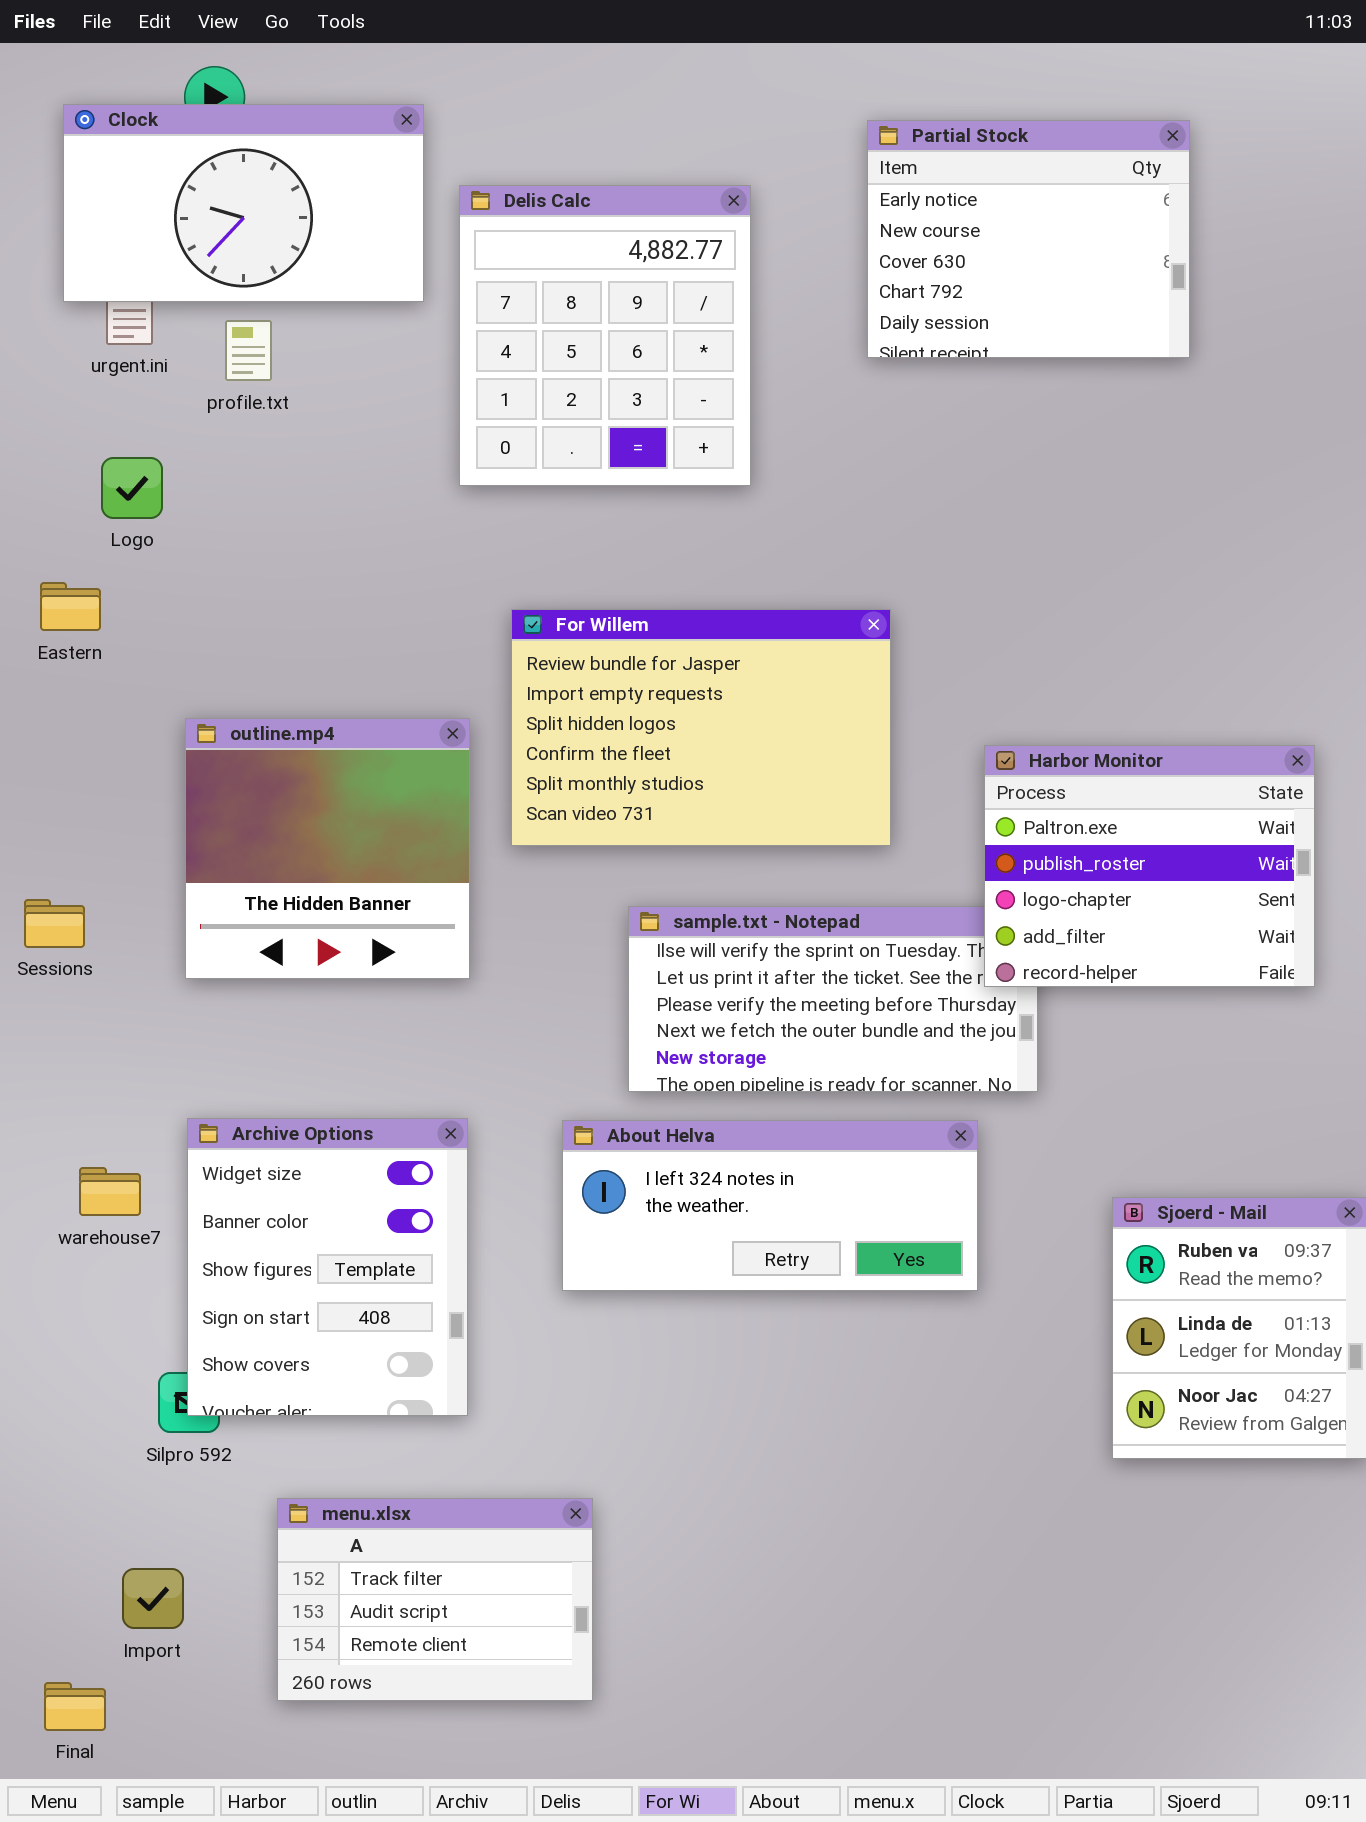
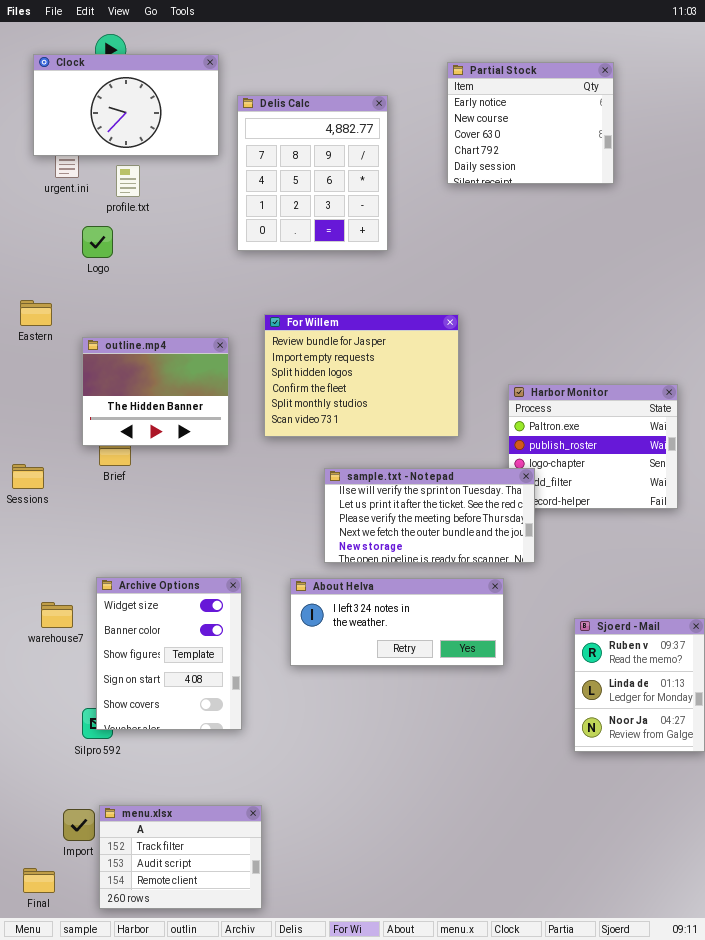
Logo: [101,457,163,519] -> [82,226,113,258], moved
outline.mp4: [185,718,470,979] -> [82,337,229,446], moved, resized
sample.txt - Notepad: [628,906,1038,1092] -> [324,468,535,563], raised
menu.xlsx: [277,1498,593,1701] -> [99,805,262,909], moved

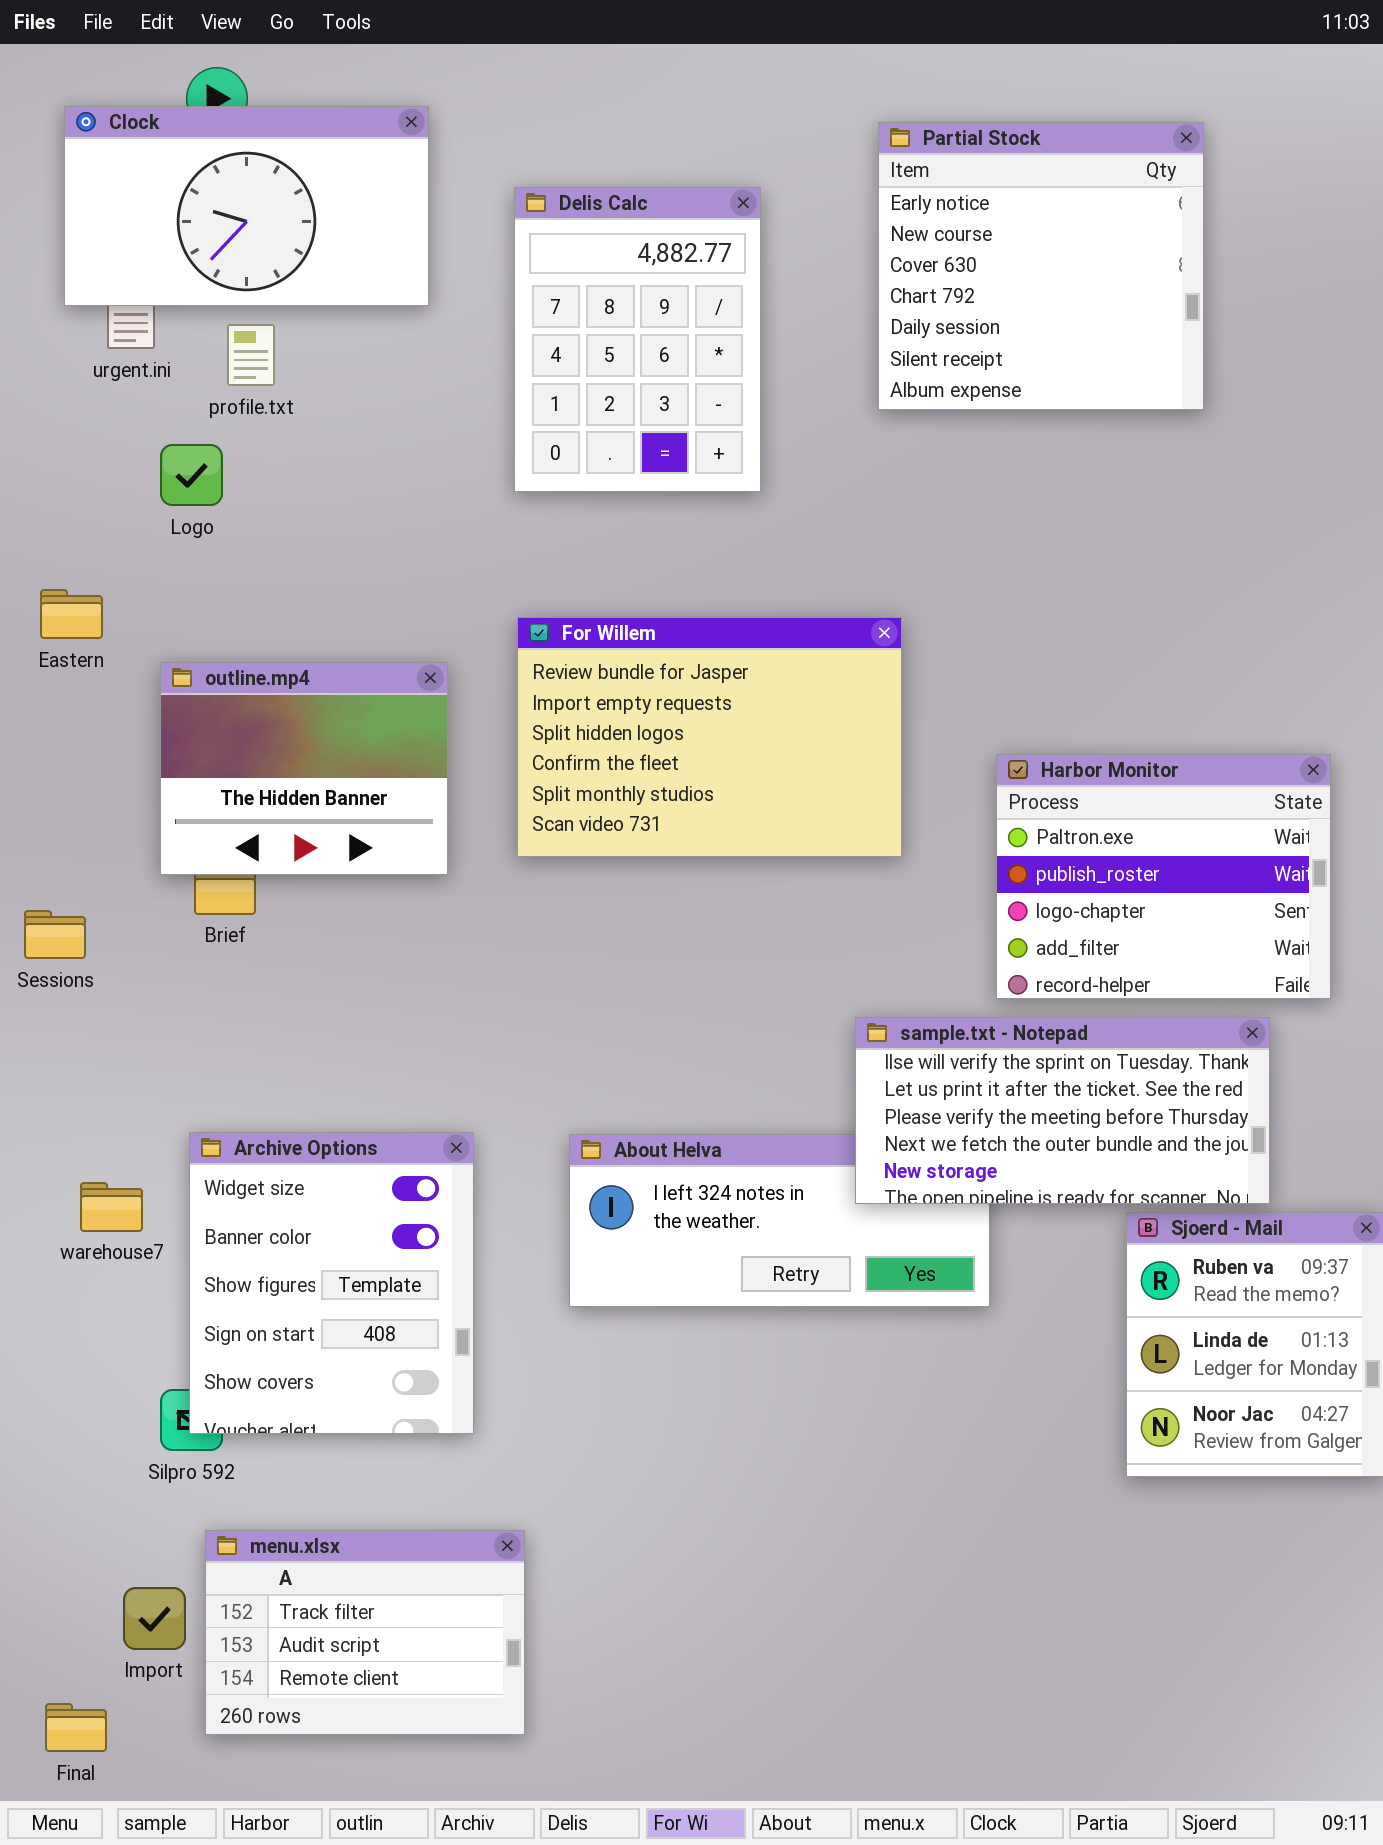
Partial Stock: [447,62,614,184] -> [878,122,1204,410], resized
Delis Calc: [237,95,388,251] -> [514,187,761,492], resized
sample.txt - Notepad: [324,468,535,563] -> [855,1017,1270,1204], moved
menu.xlsx: [99,805,262,909] -> [205,1530,525,1735], moved

